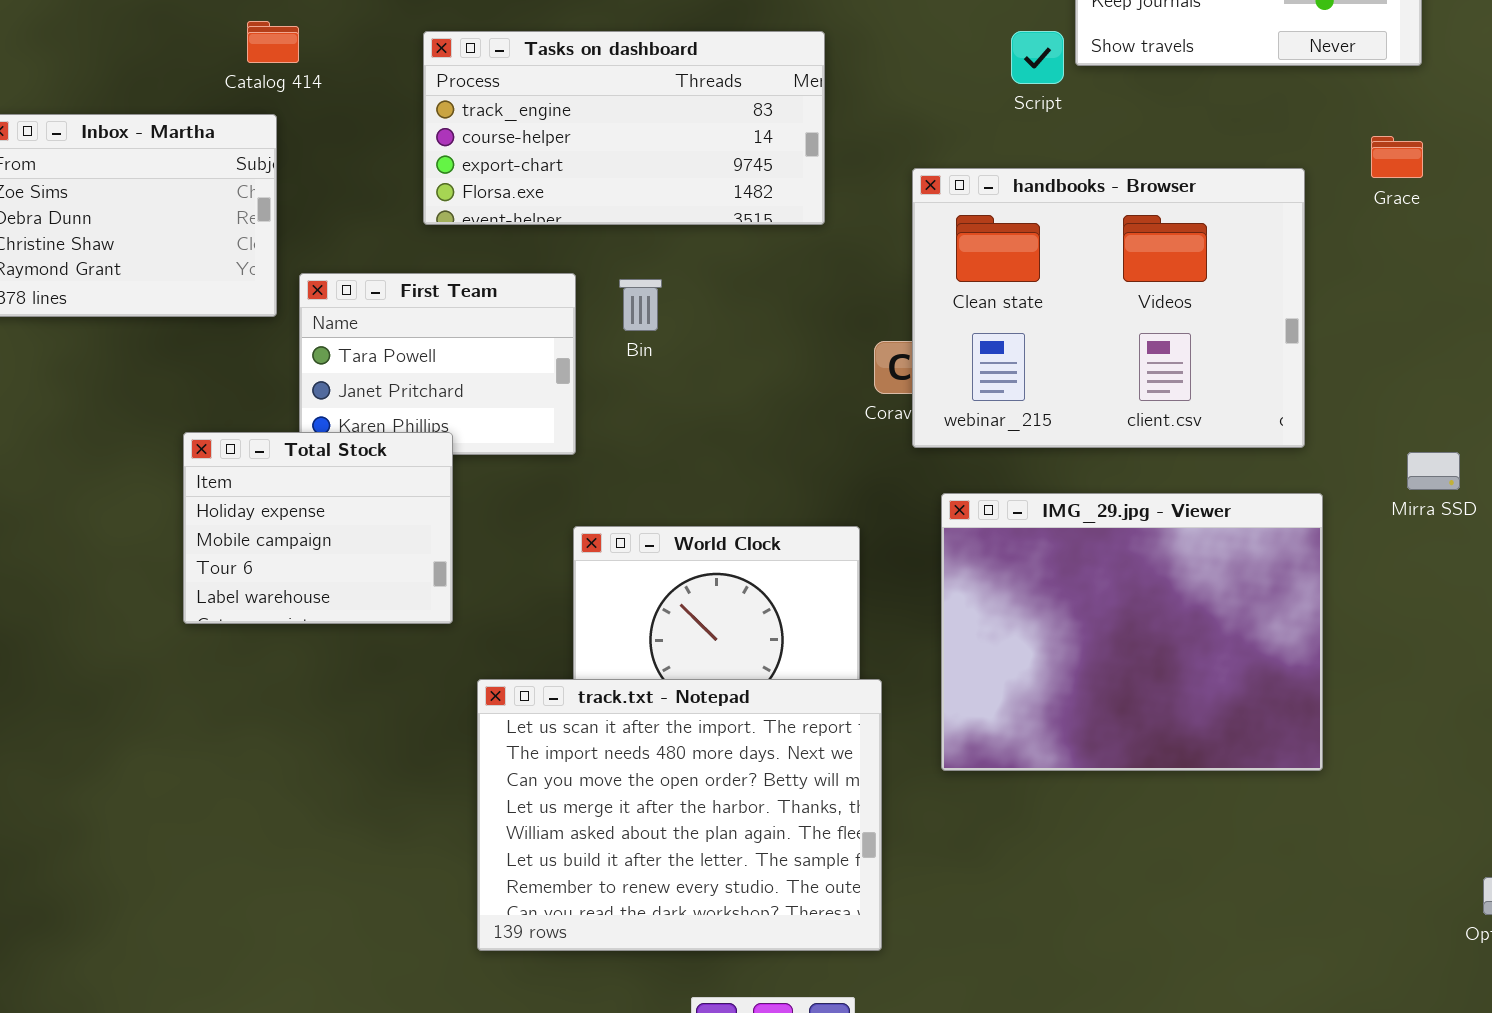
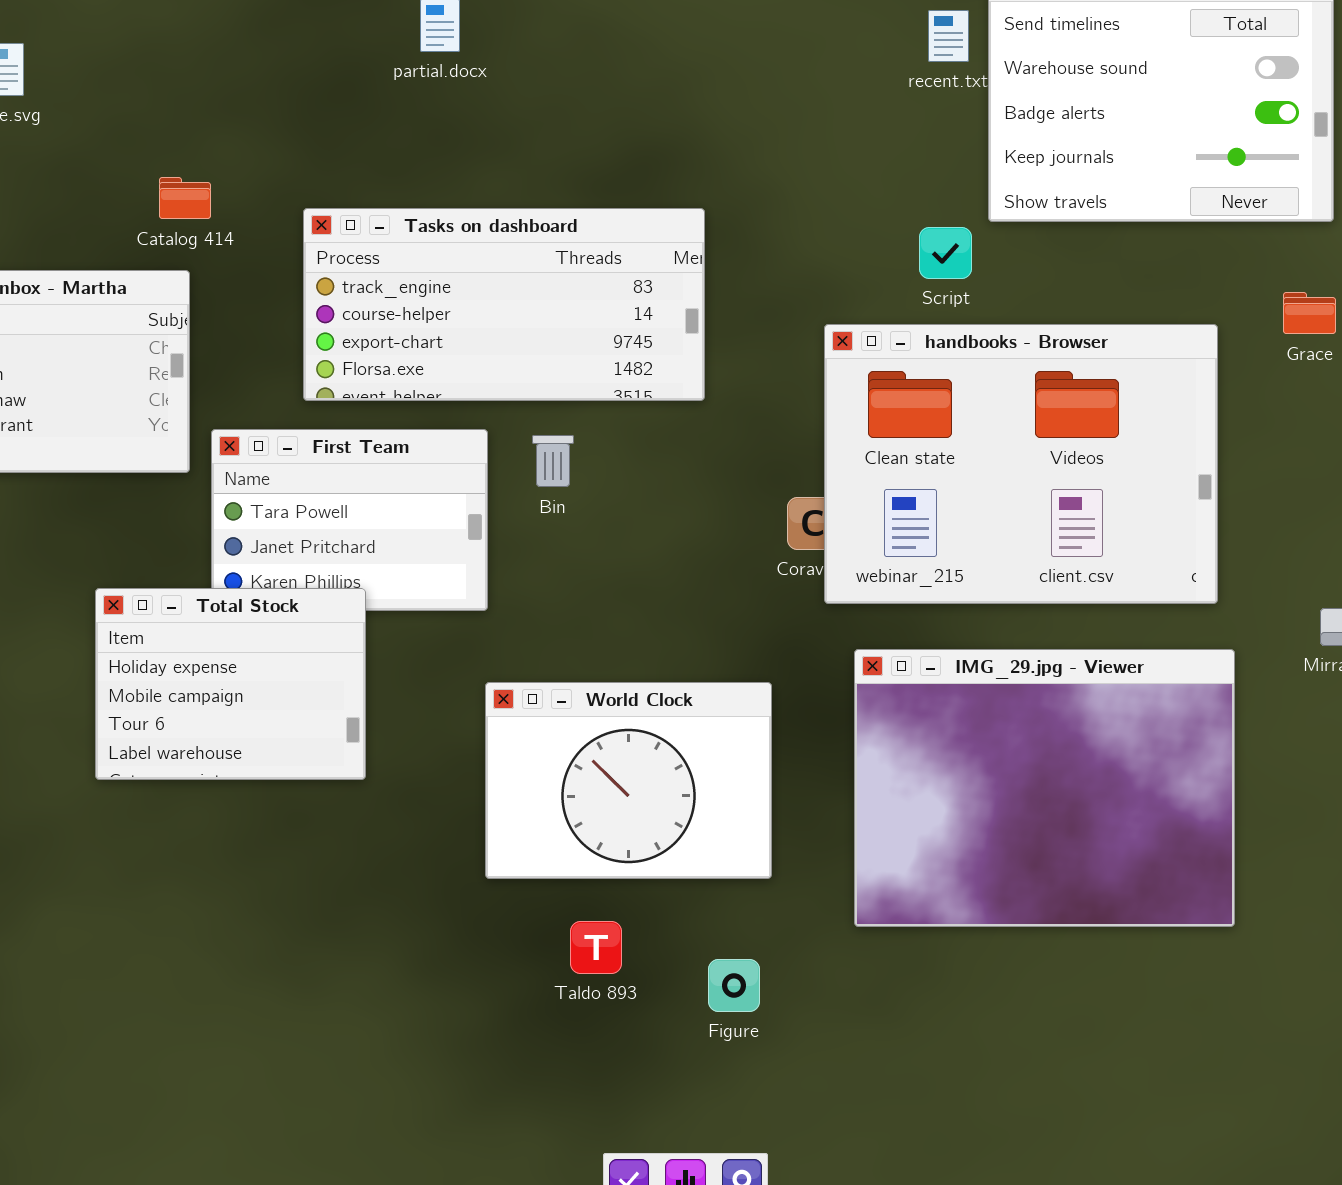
Tasks on dashboard: [423,31,825,225] -> [303,208,705,401], moved
Script: [1011,31,1064,84] -> [919,227,972,279], moved
track.txt - Notepad: [477,679,882,951] -> none, closed

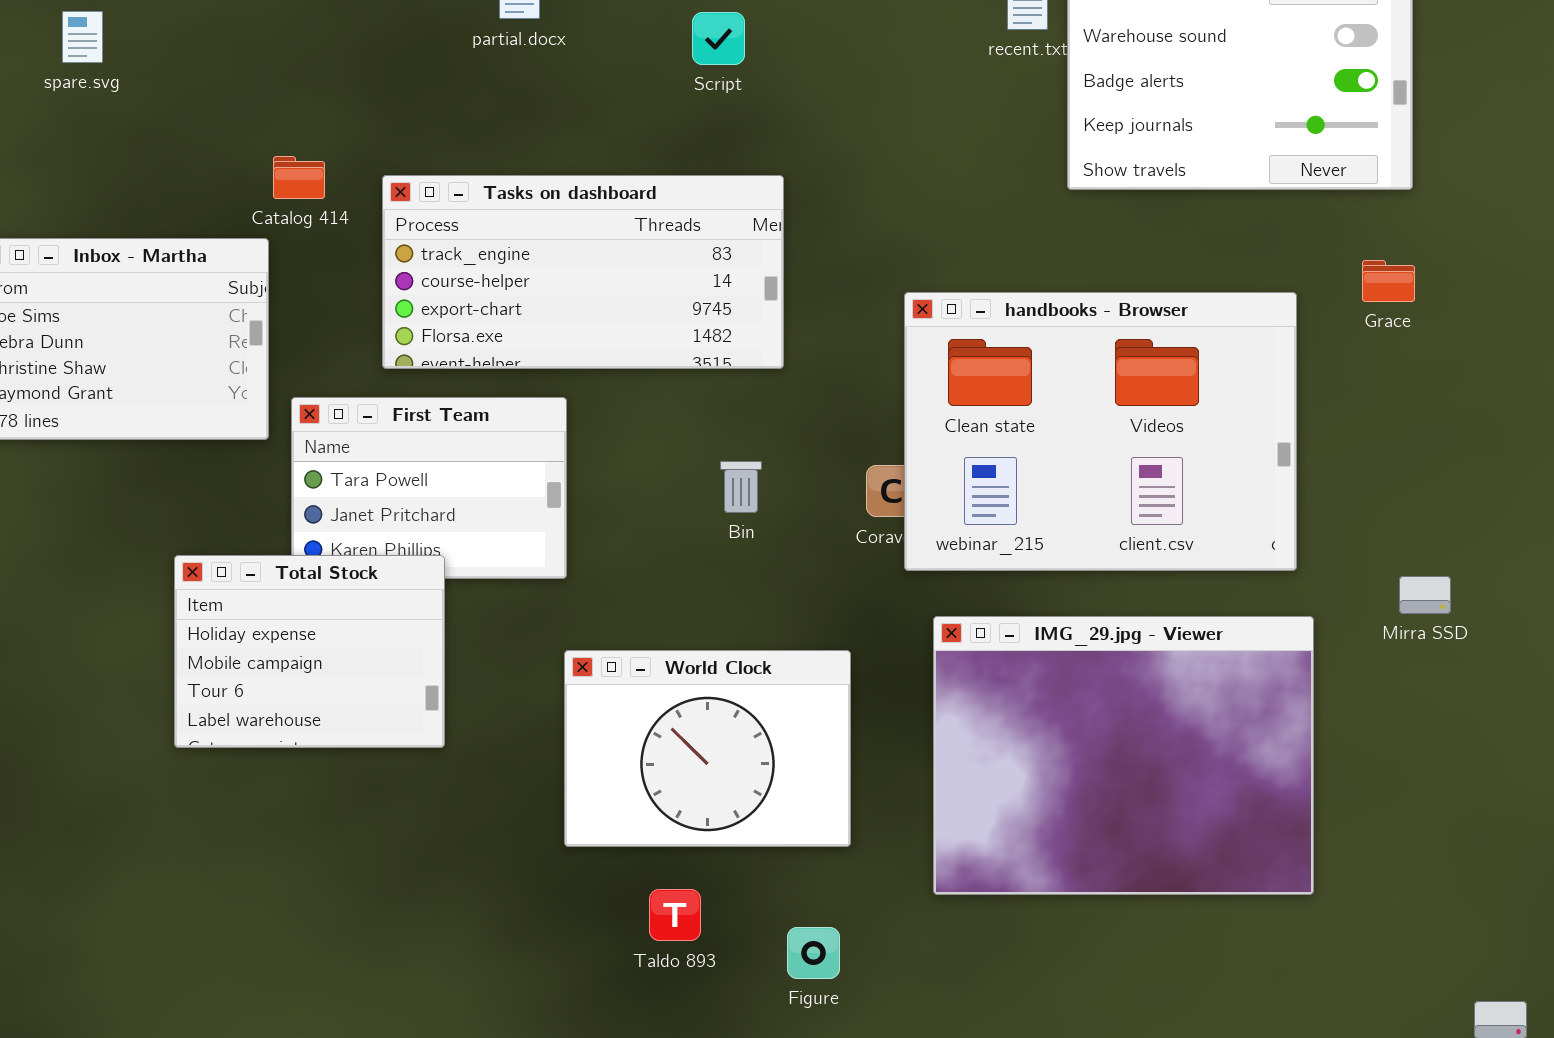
Catalog 414: [159,177,211,219] -> [273,156,325,199], moved
Script: [919,227,972,279] -> [692,12,745,65], moved
Bin: [532,435,574,487] -> [720,461,762,513], moved

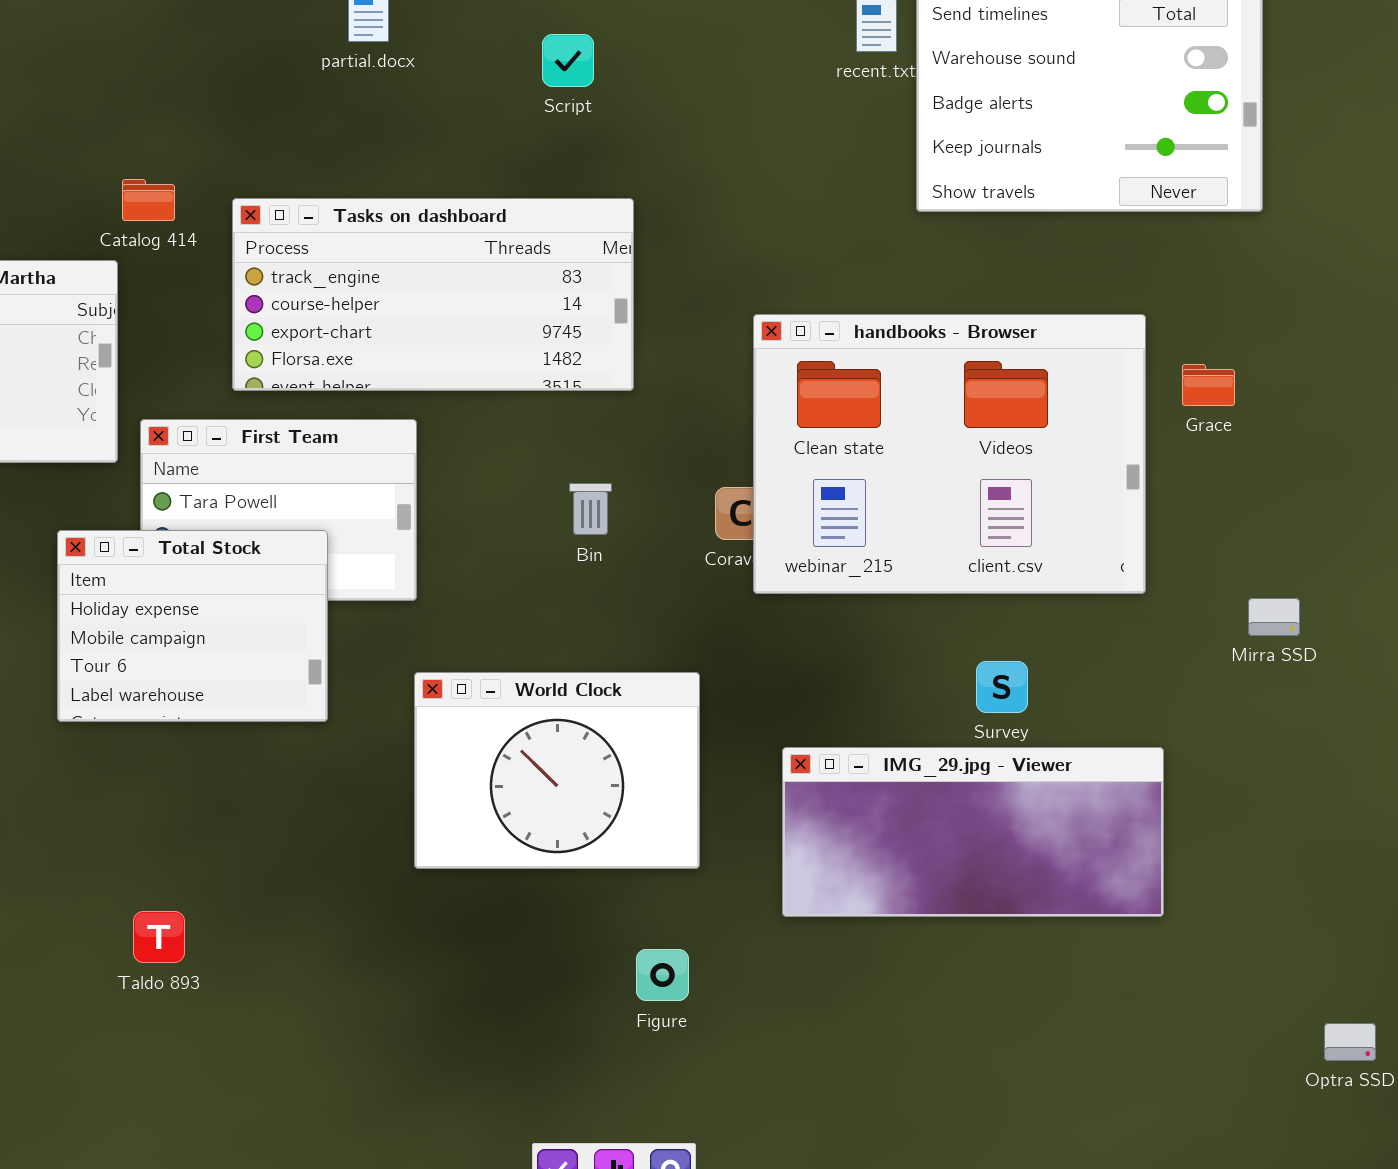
Grace: [1362,260,1415,302] -> [1182,364,1235,406], moved
Total Stock: [174,555,445,748] -> [57,530,328,722], moved
IMG_29.jpg - Viewer: [933,616,1314,895] -> [782,747,1164,917], resized
Taldo 893: [649,889,701,941] -> [133,911,185,963], moved

